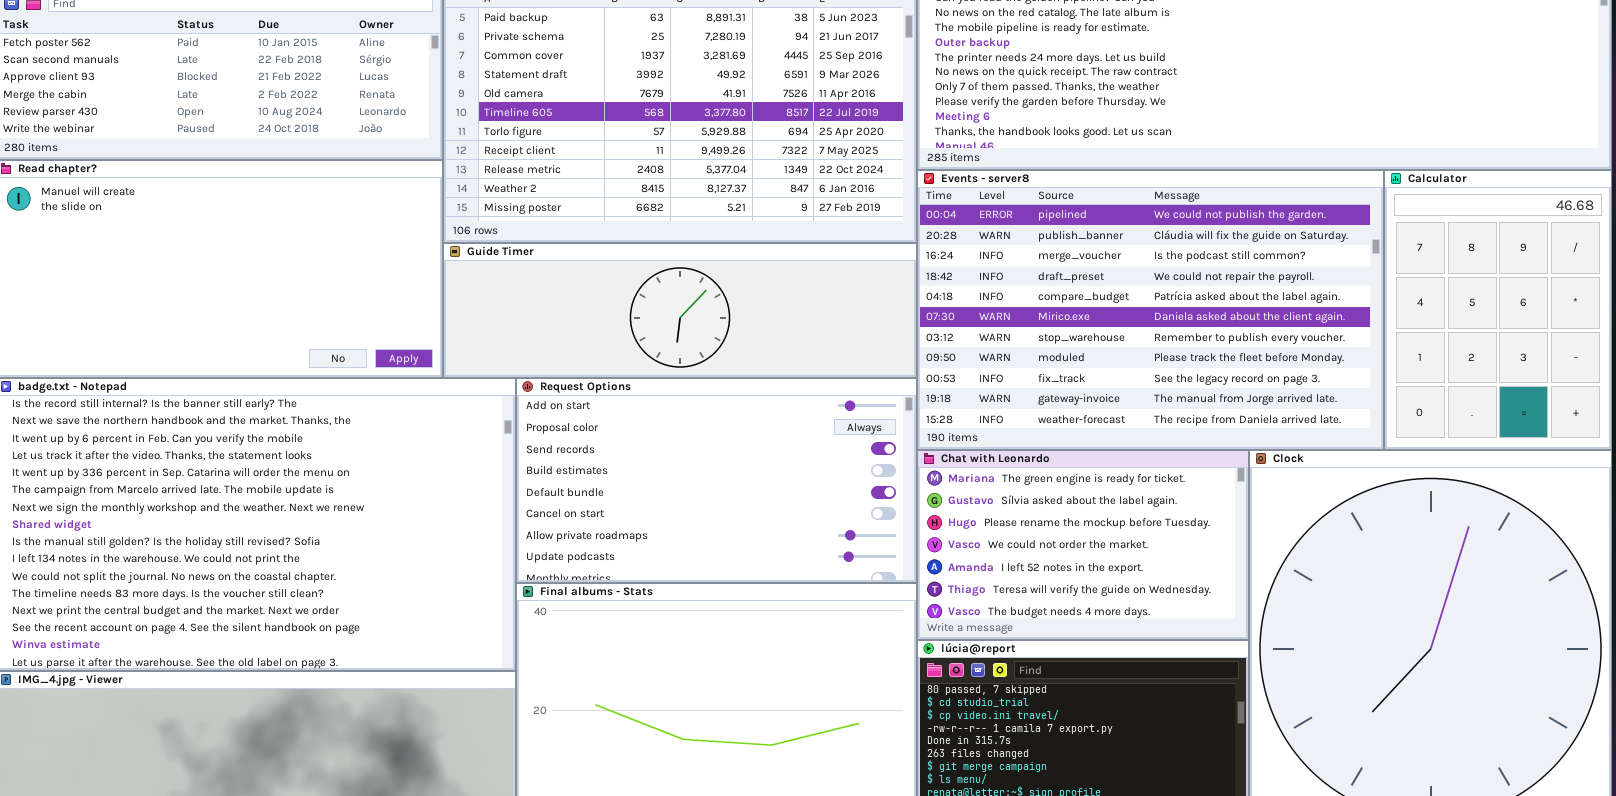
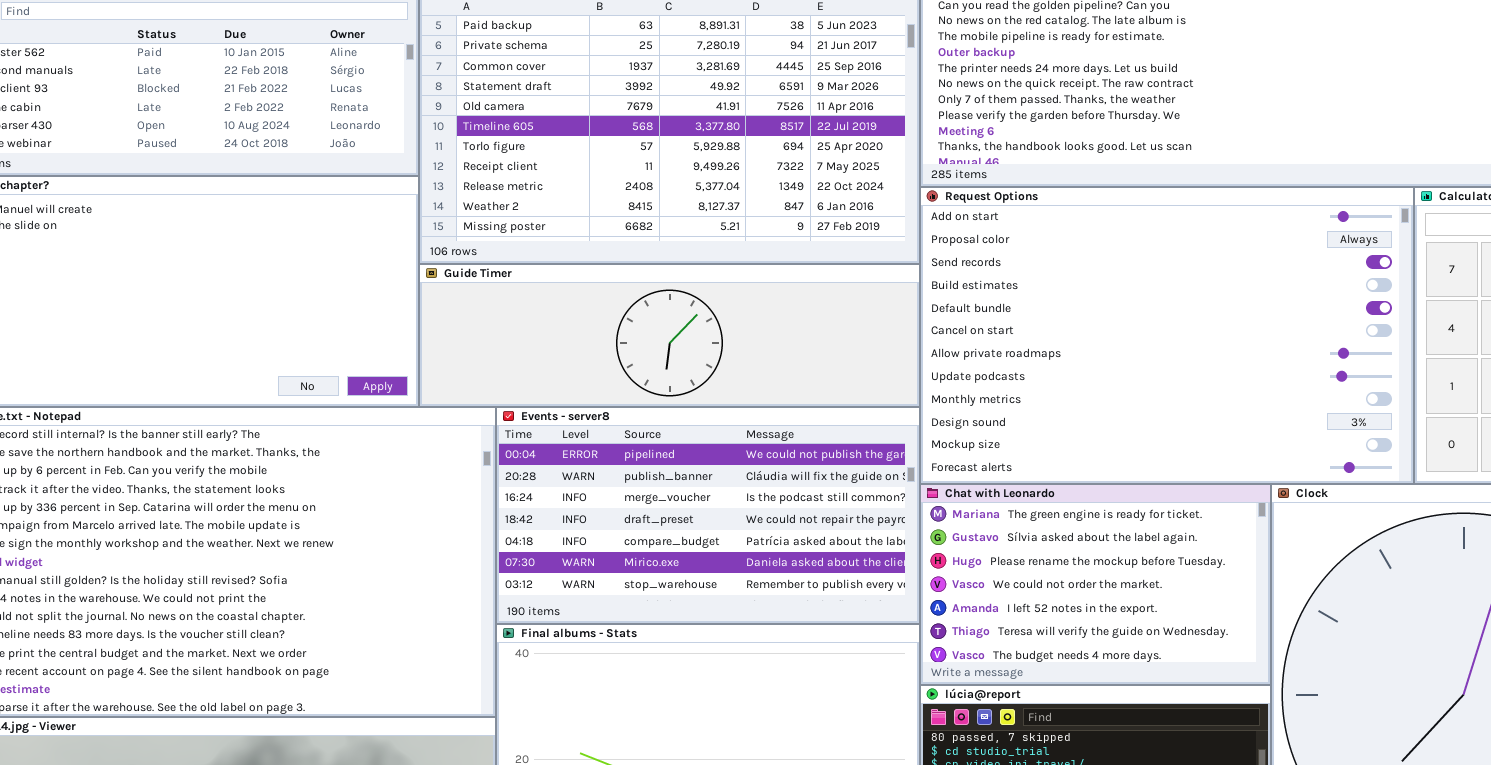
Events - server8: [917,170,1384,450] -> [496,407,920,624], moved, resized
Request Options: [516,378,917,583] -> [920,187,1414,484], moved, resized

